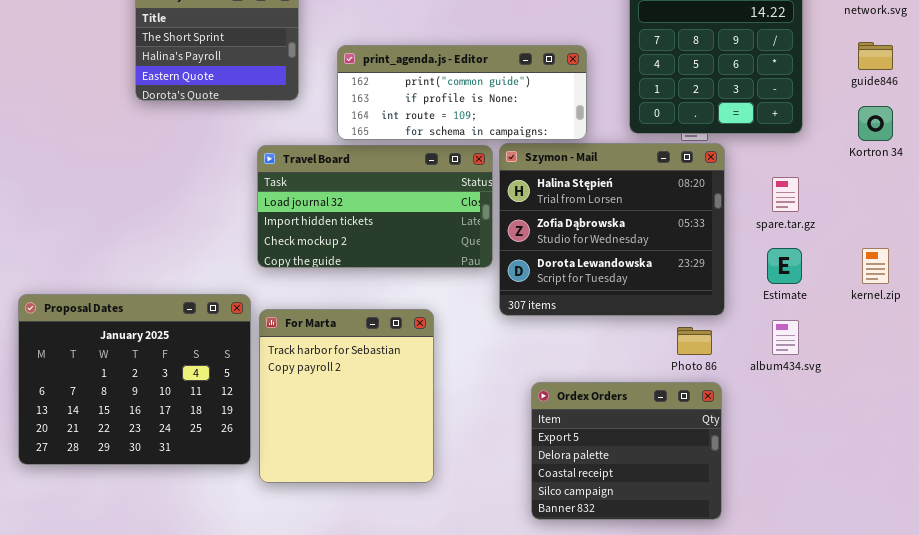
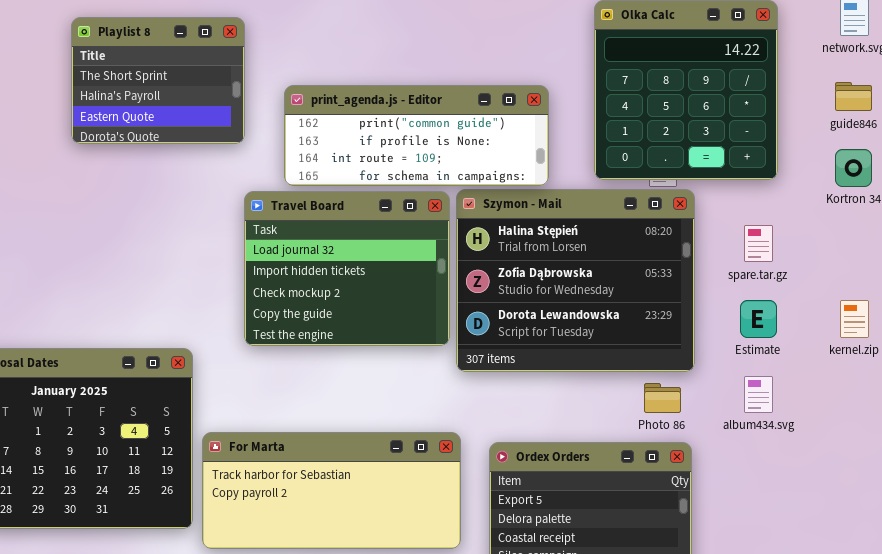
Travel Board: [257,145,493,268] -> [244,191,450,346], resized
For Marta: [259,309,434,483] -> [202,432,461,549], resized

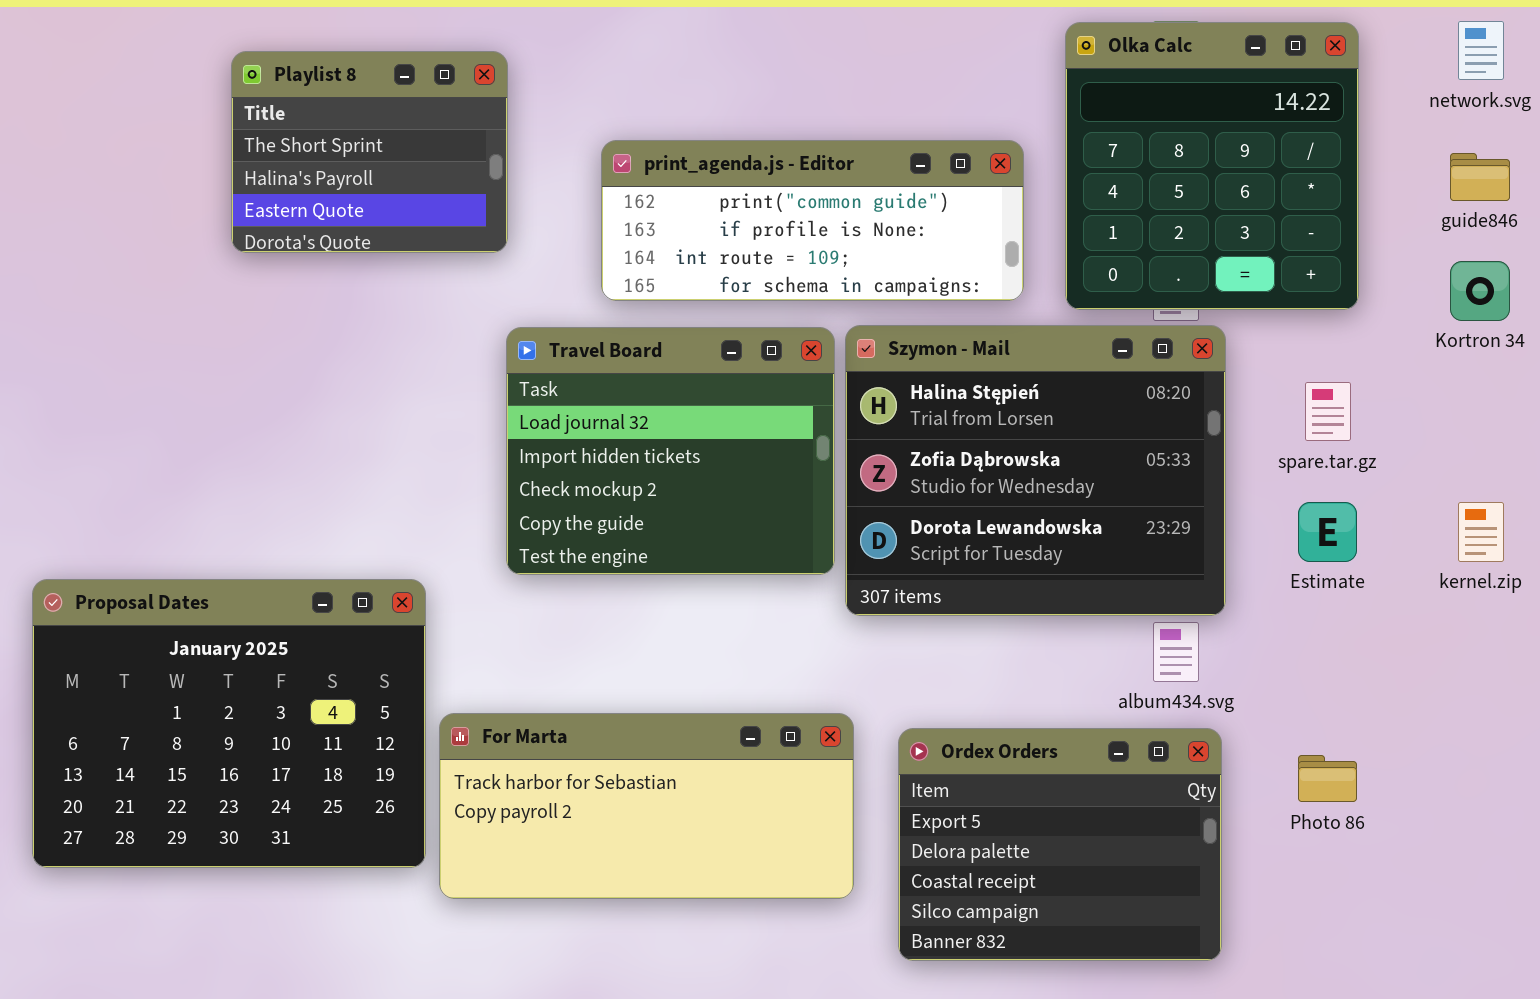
print_agenda.js - Editor: [284,85,549,186] -> [601,140,1024,301], moved
album434.svg: [744,376,773,413] -> [1153,622,1199,682], moved
Photo 86: [644,383,681,413] -> [1298,755,1357,802], moved

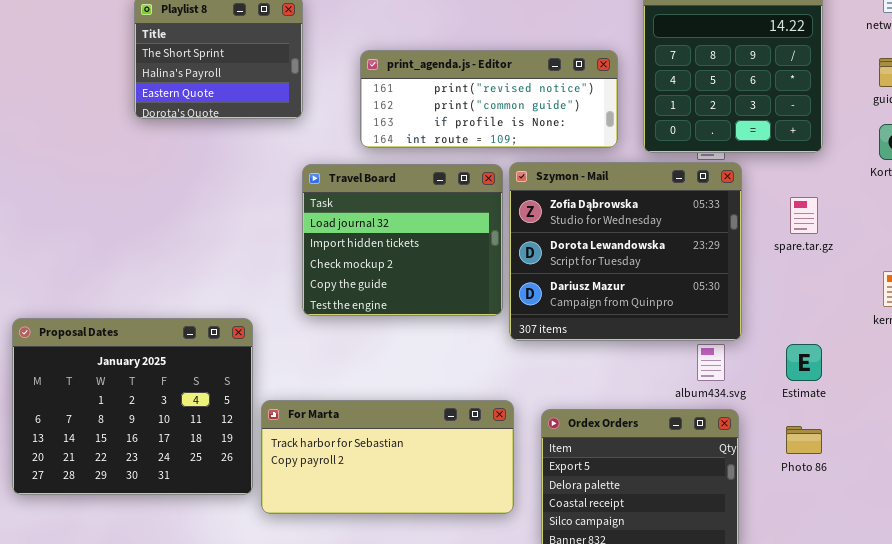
print_agenda.js - Editor: [601,140,1024,301] -> [360,50,618,148], scrolled up 1 row
Szymon - Mail: [845,325,1226,616] -> [509,162,742,341], scrolled down 1 row
Estimate: [1298,502,1357,562] -> [786,344,822,381], moved

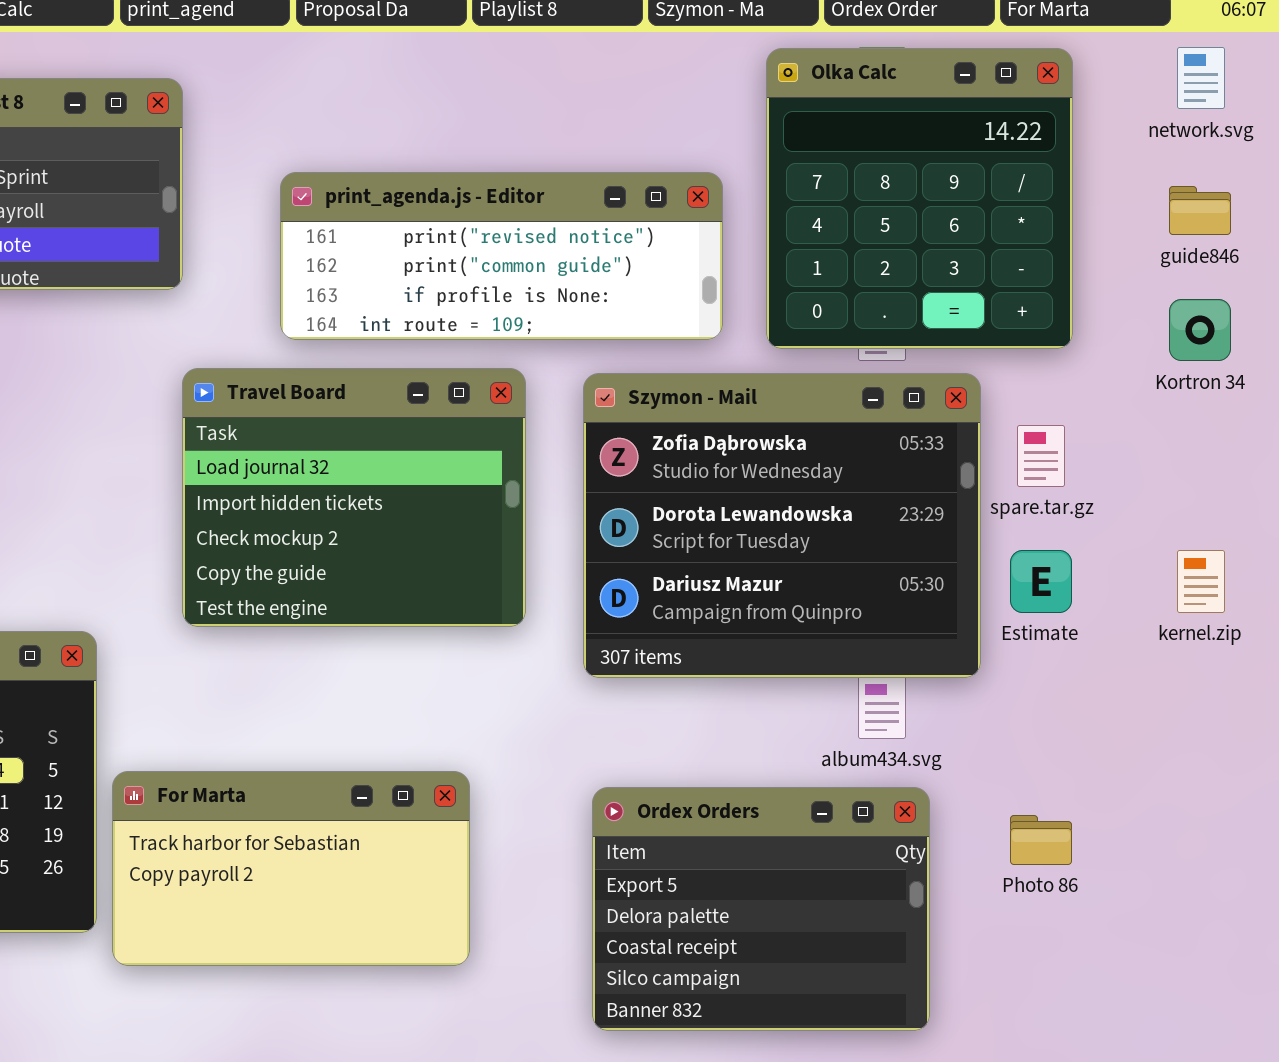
Szymon - Mail: [509,162,742,341] -> [583,373,981,678], moved
Estimate: [786,344,822,381] -> [1010,550,1072,613], moved
For Marta: [261,400,514,514] -> [112,771,470,966], resized

